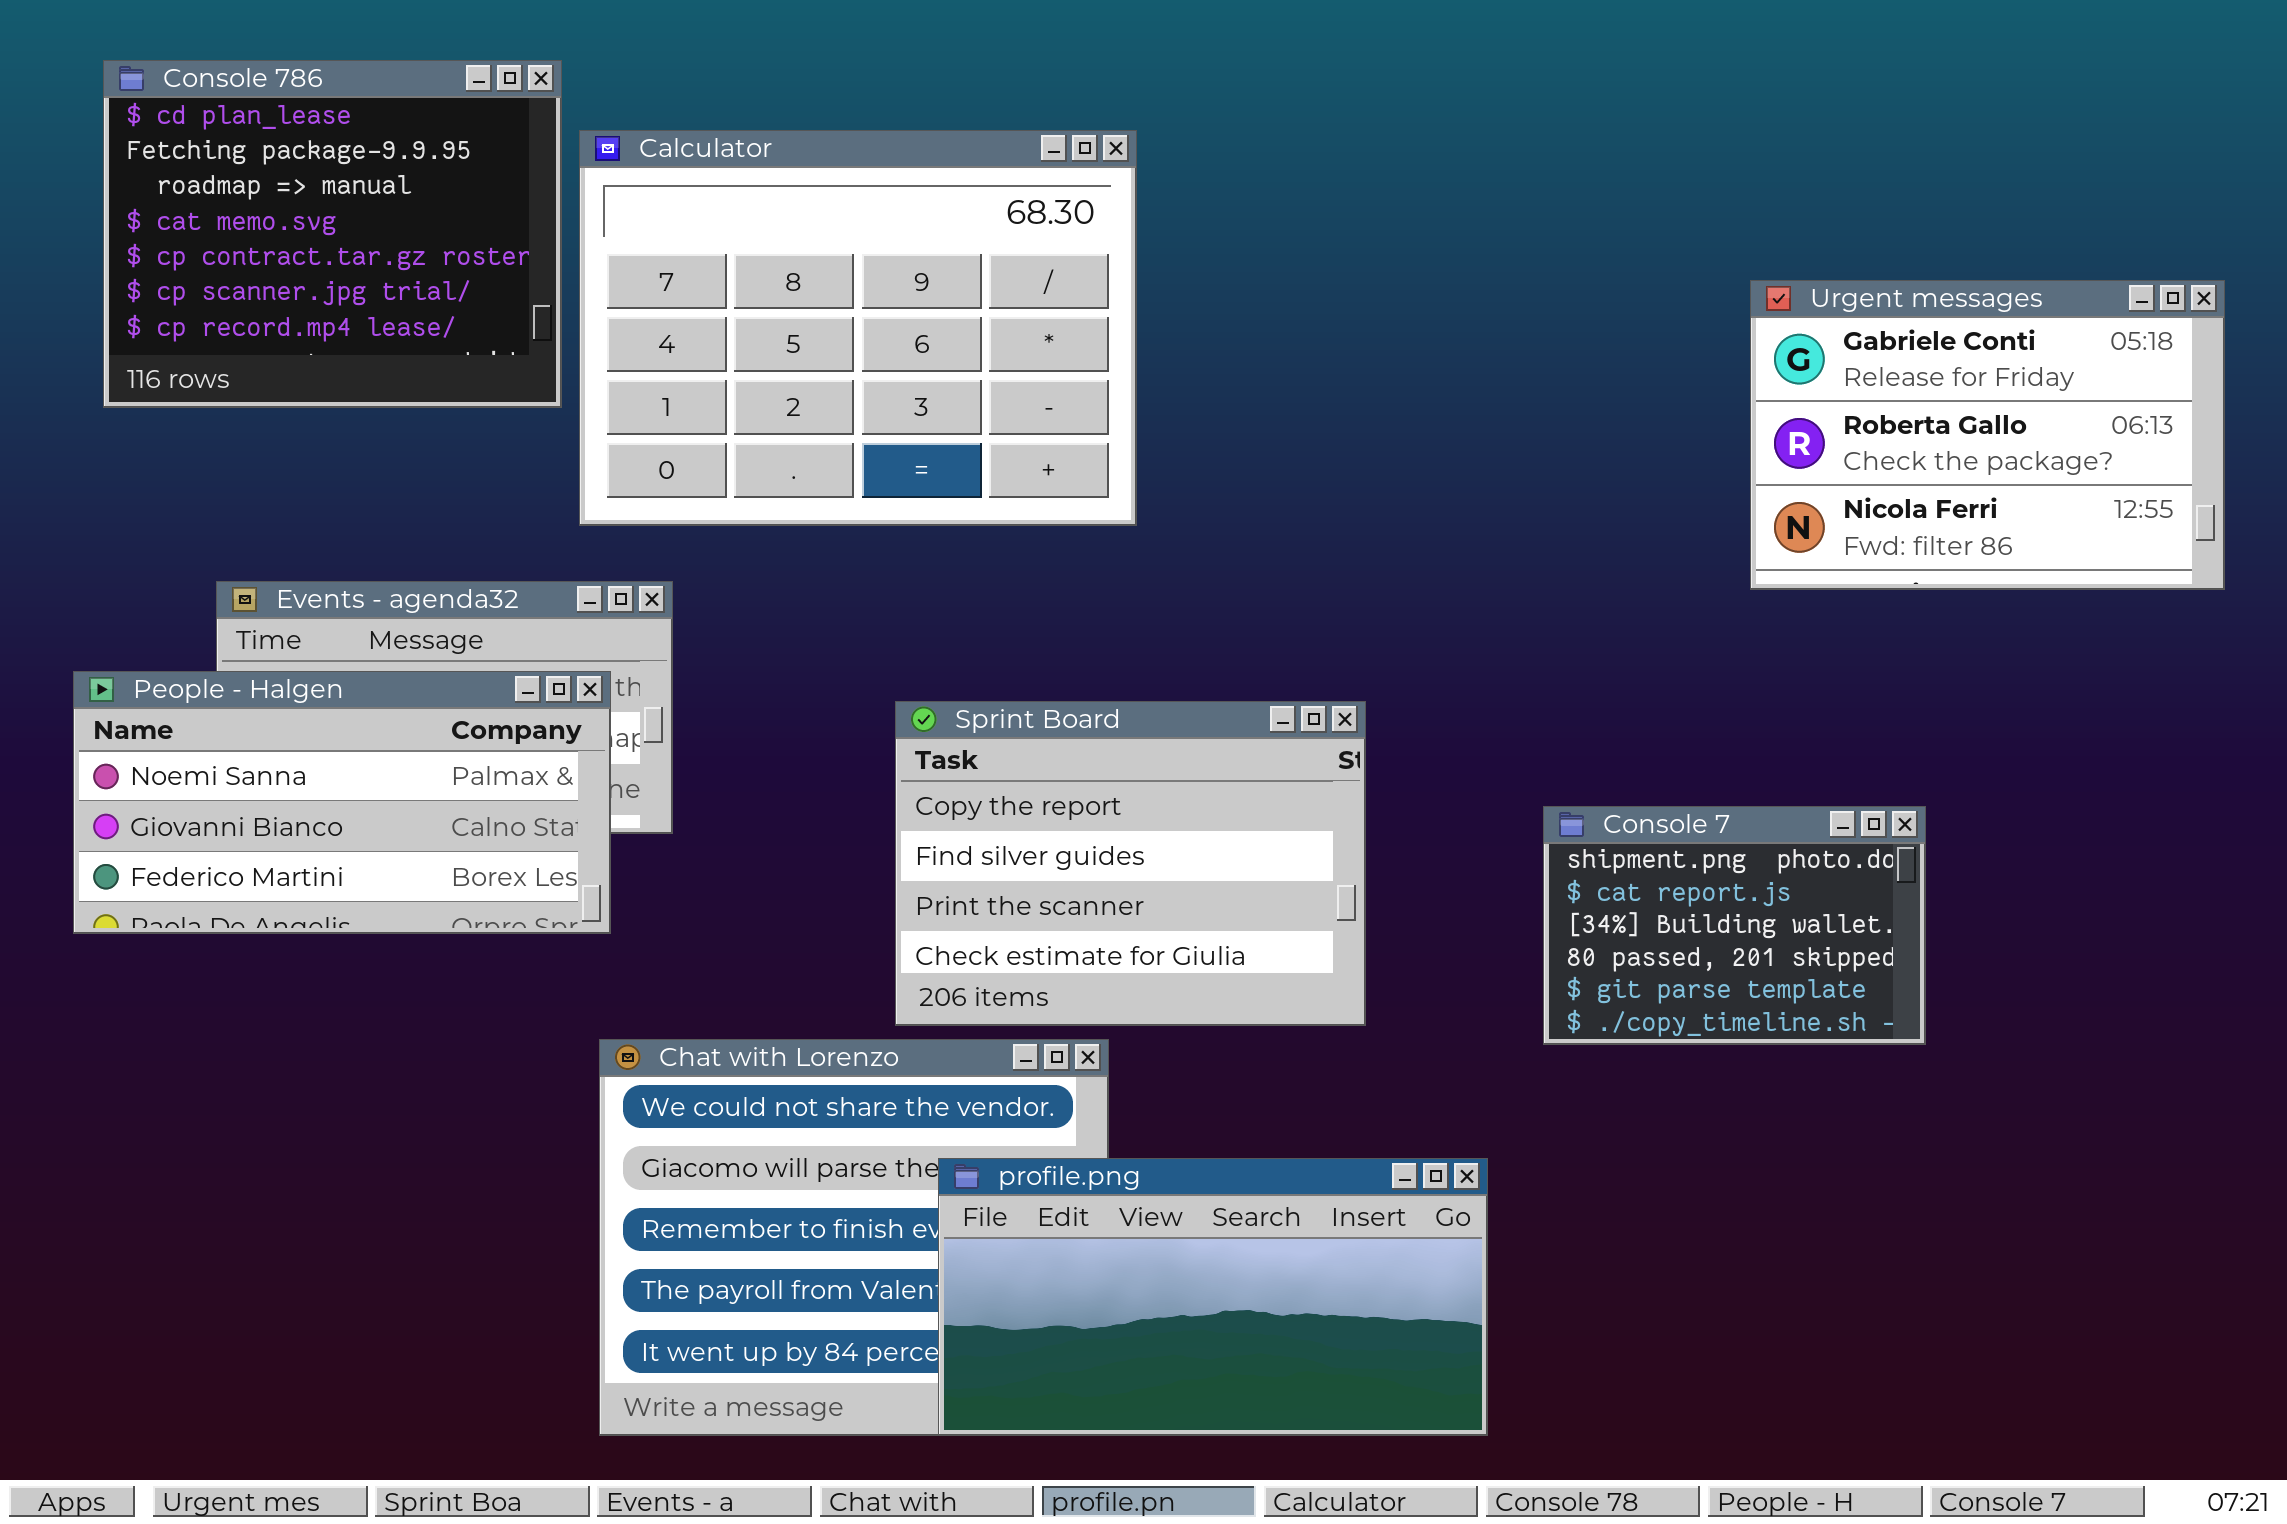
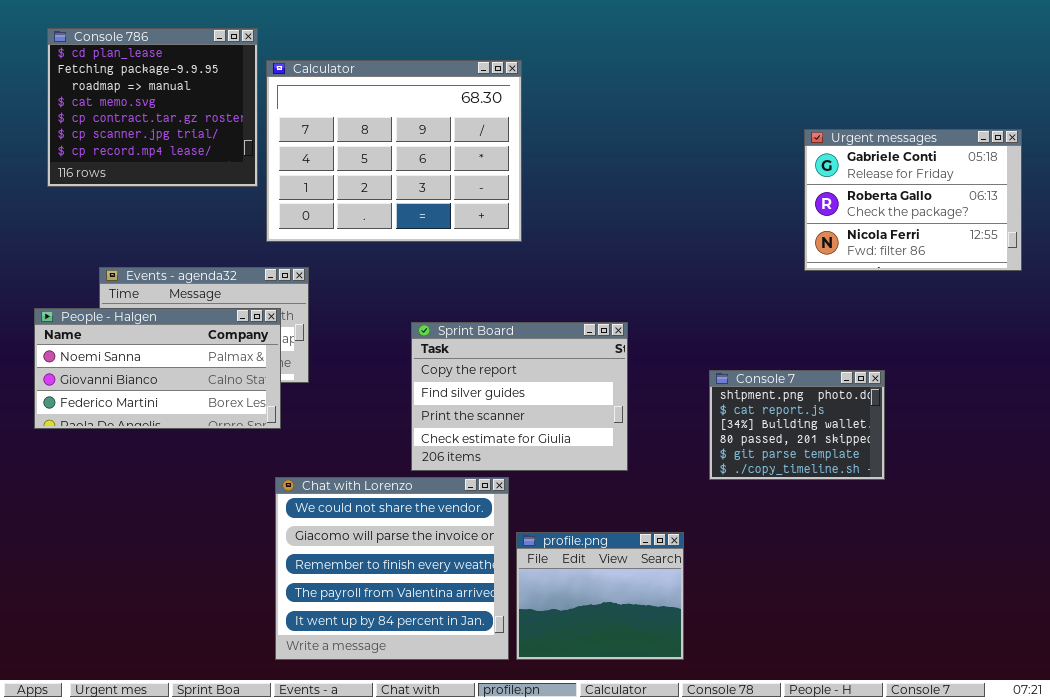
profile.png: [938,1158,1488,1436] -> [516,532,684,660], resized

